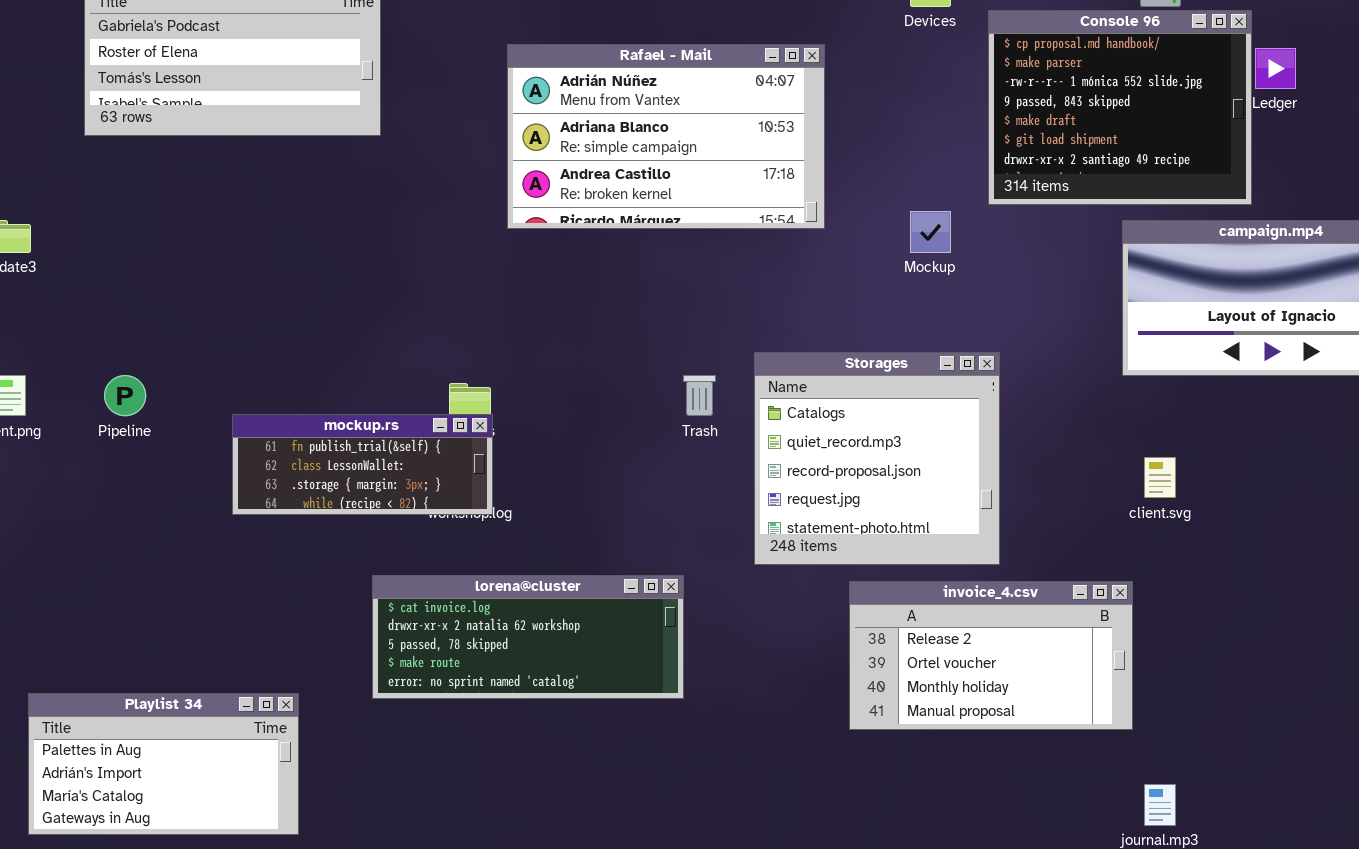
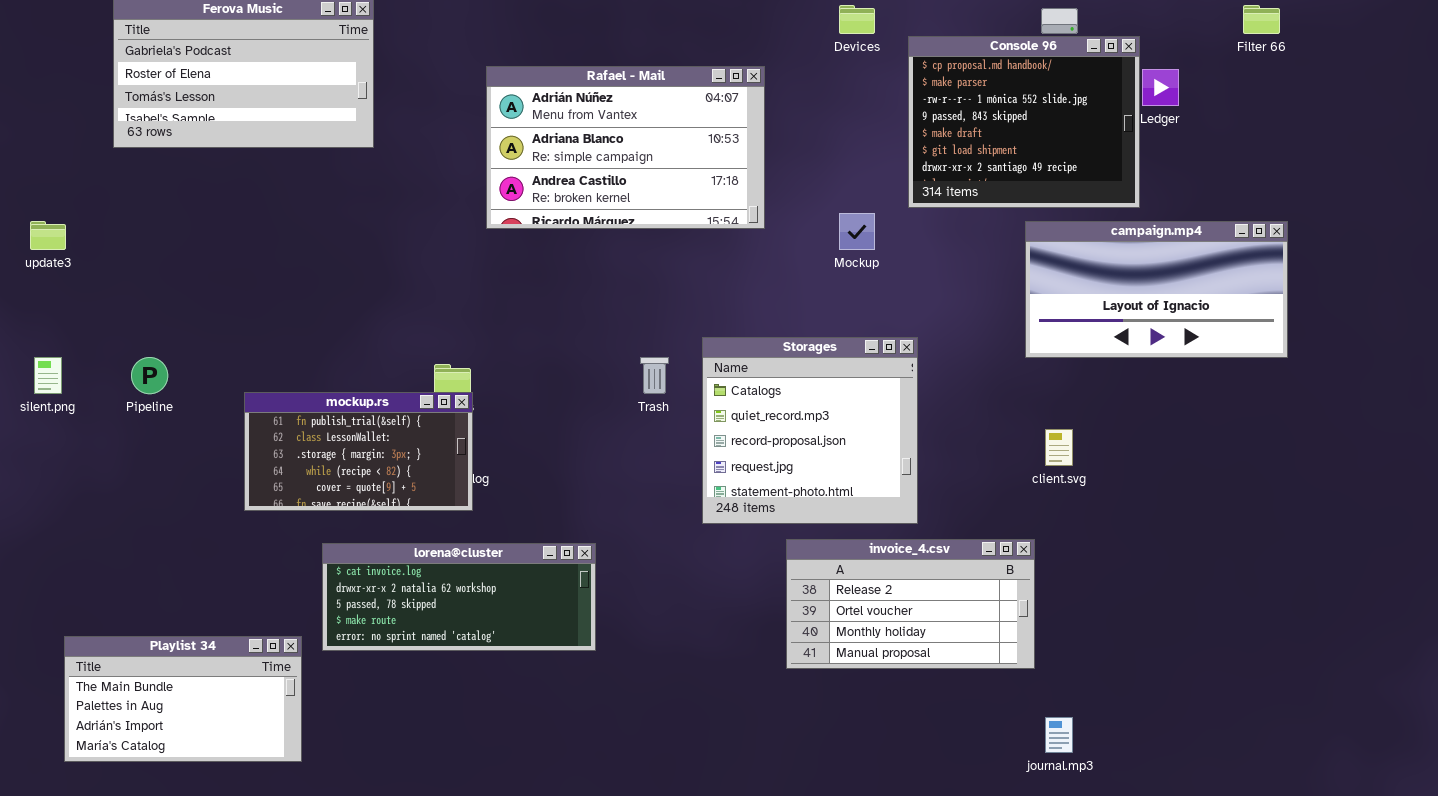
mockup.rs: [232,414,493,515] -> [244,392,473,511], resized
lorena@cluster: [372,575,684,699] -> [322,543,596,651], moved
Playlist 34: [28,693,299,835] -> [64,636,302,762], scrolled up 1 row

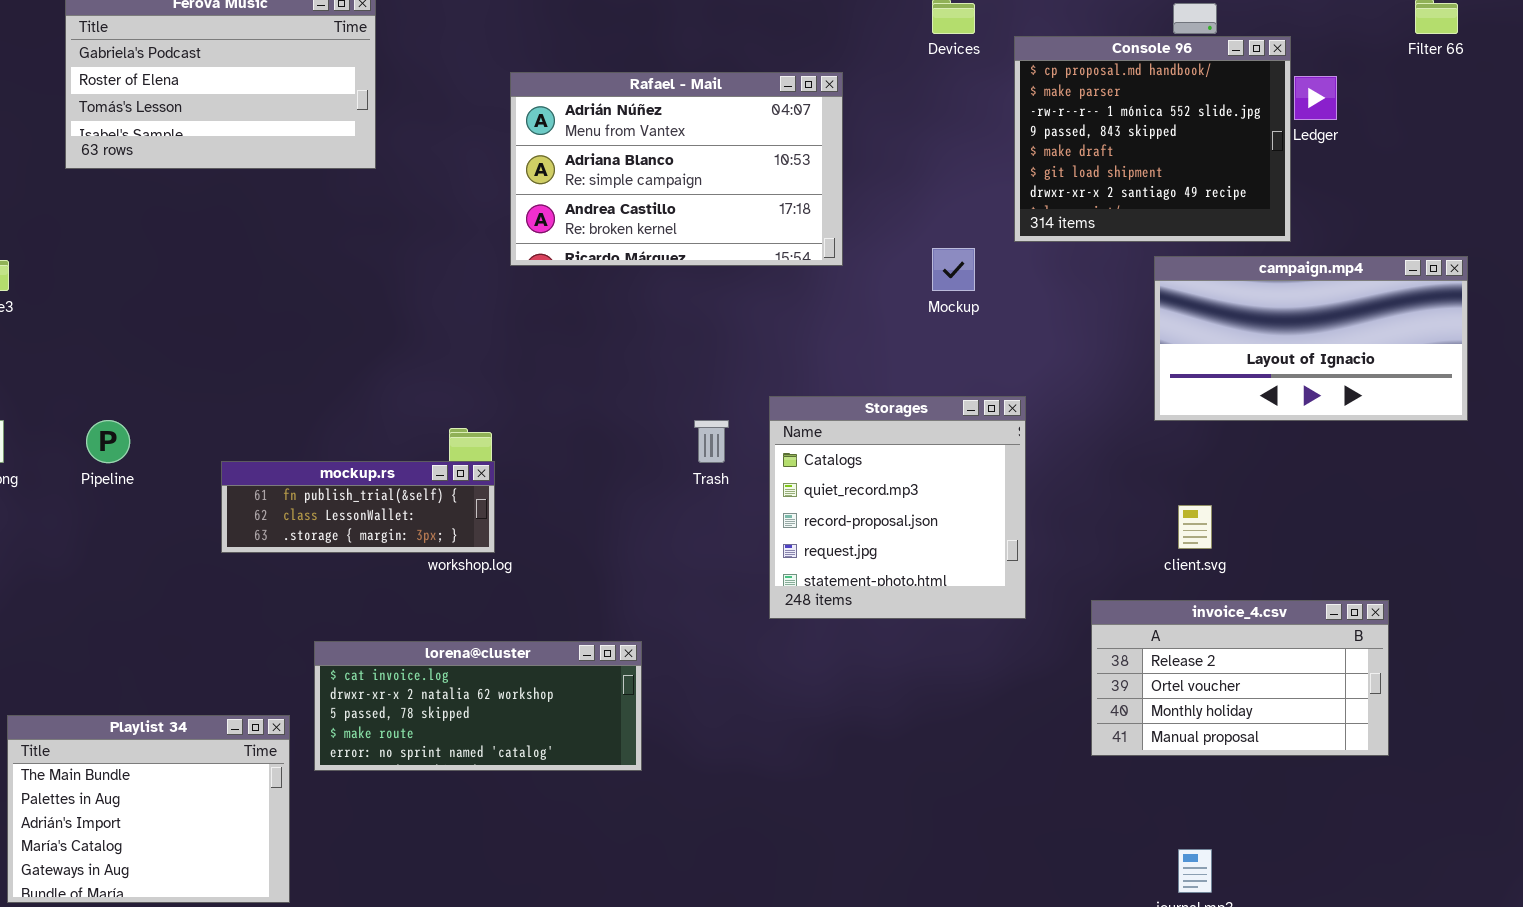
mockup.rs: [244,392,473,511] -> [221,461,495,553], resized
invoice_4.csv: [786,539,1035,669] -> [1091,600,1389,756], moved
Playlist 34: [64,636,302,762] -> [7,715,290,903], resized

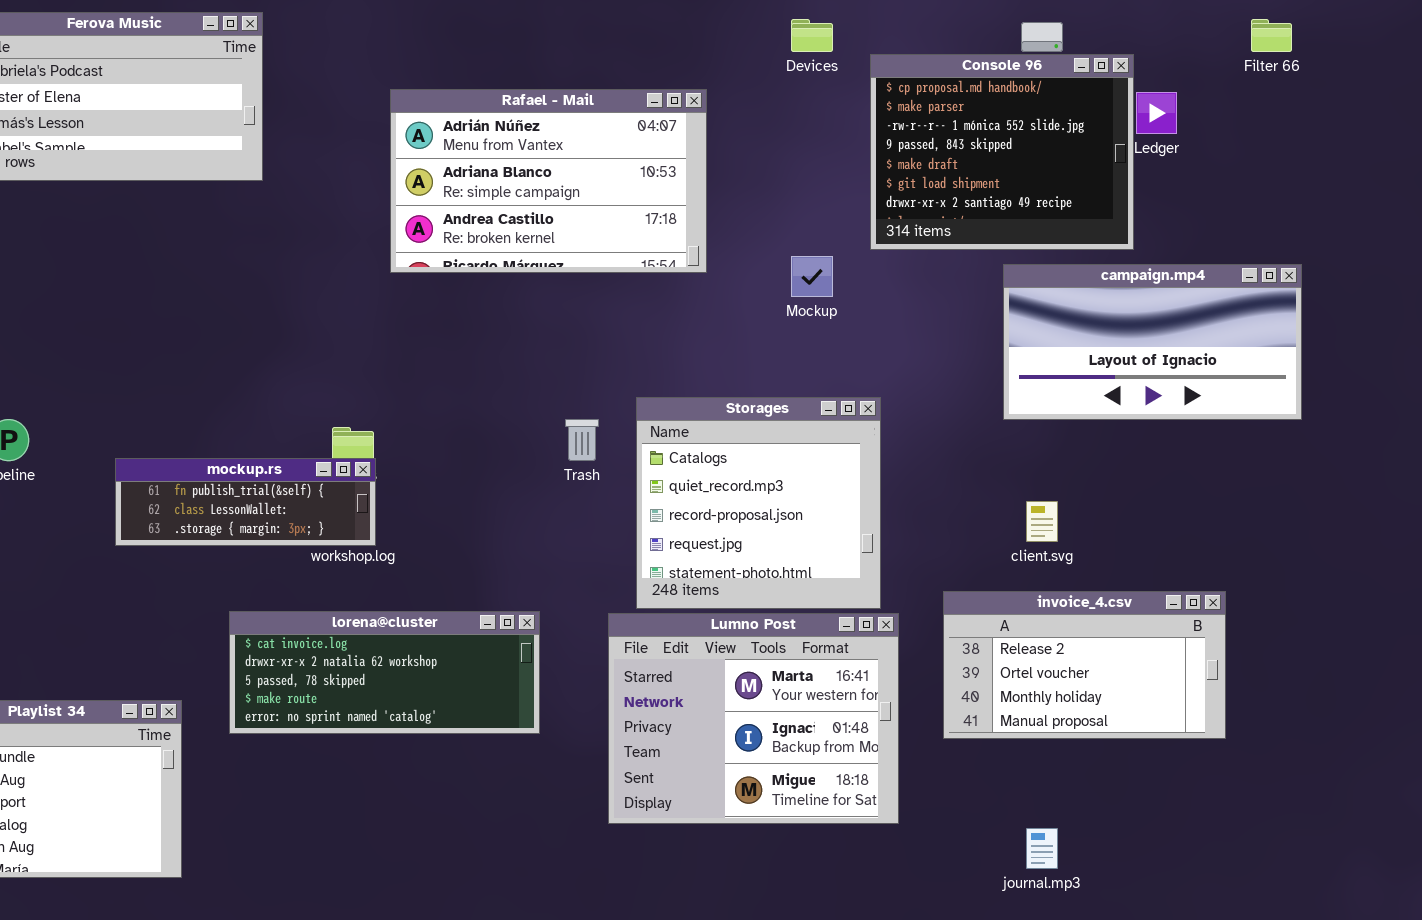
Lumno Post: none -> [608,613,899,824], opened
lorena@cluster: [314,641,642,771] -> [229,611,540,734], moved

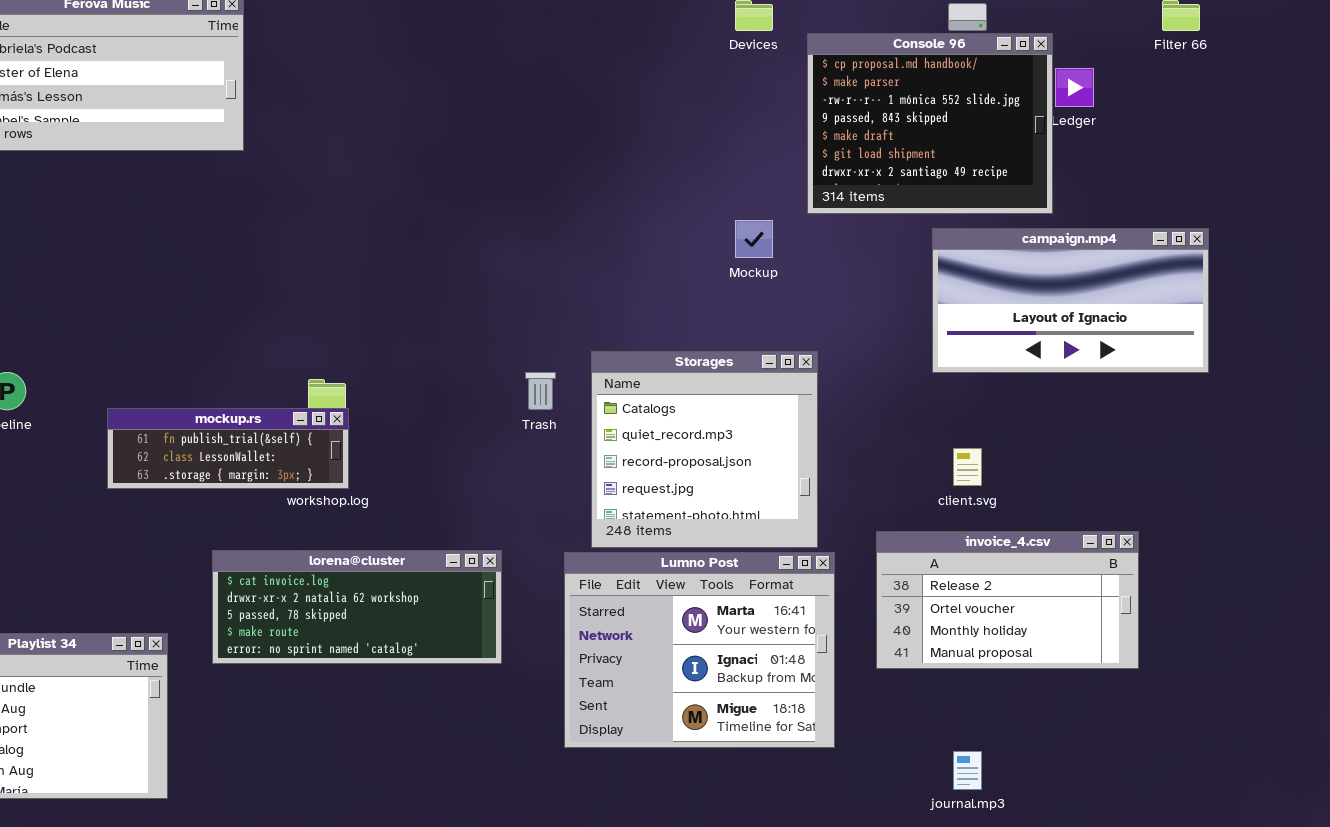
Rafael - Mail: [390,89,707,273] -> none, closed

